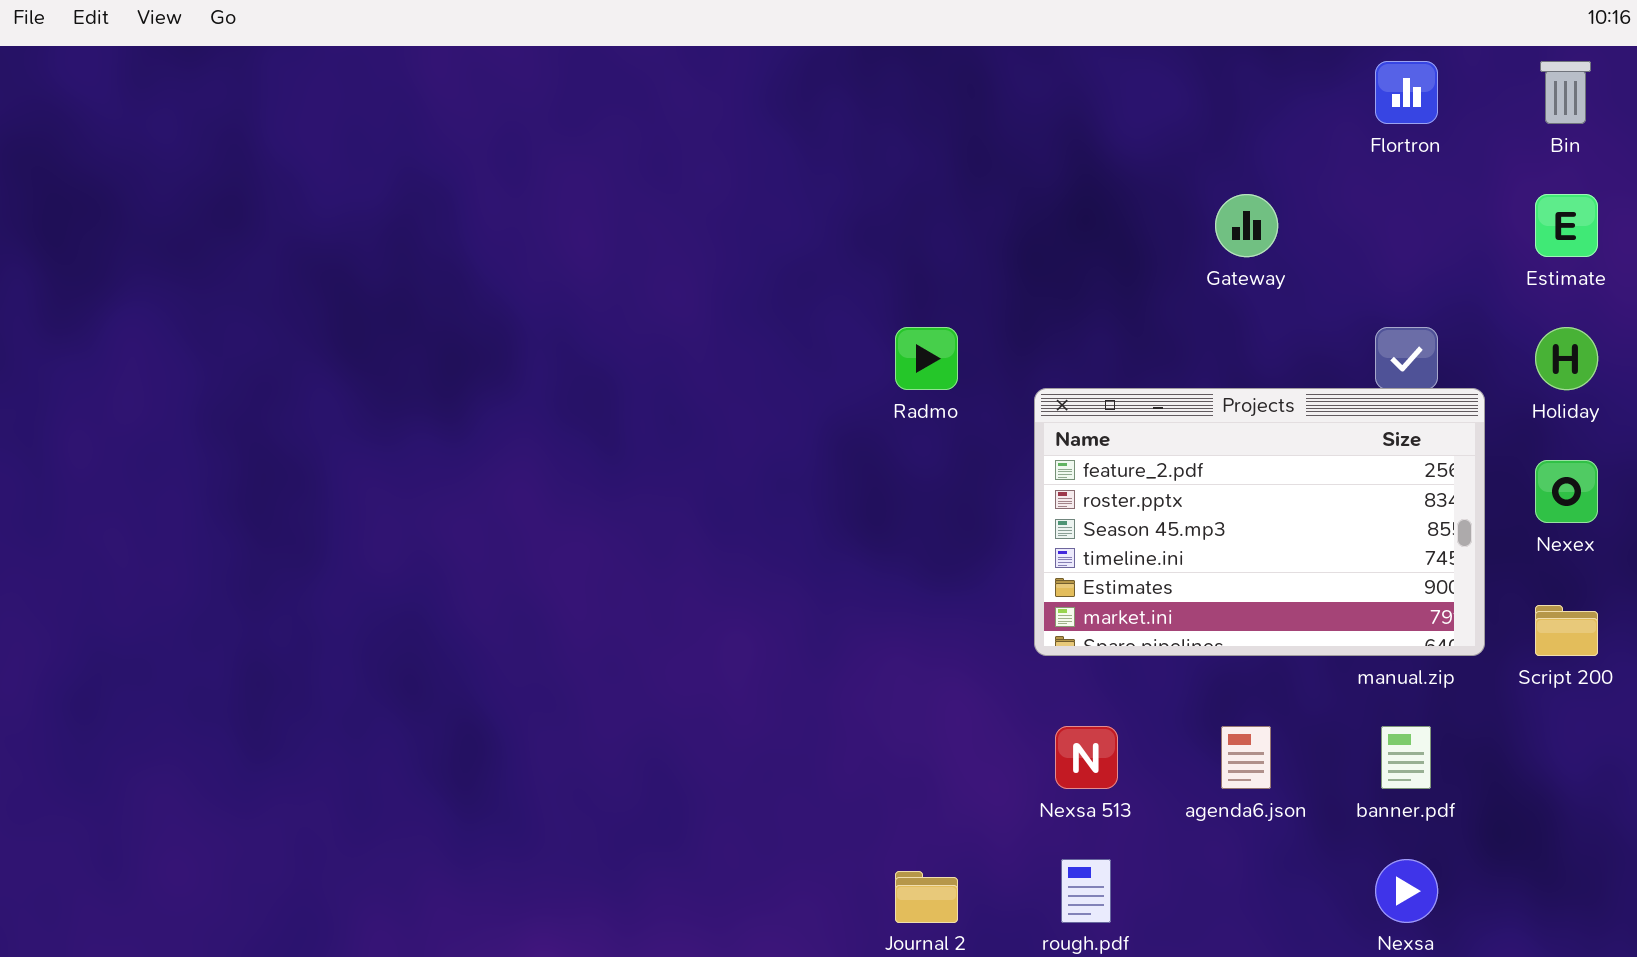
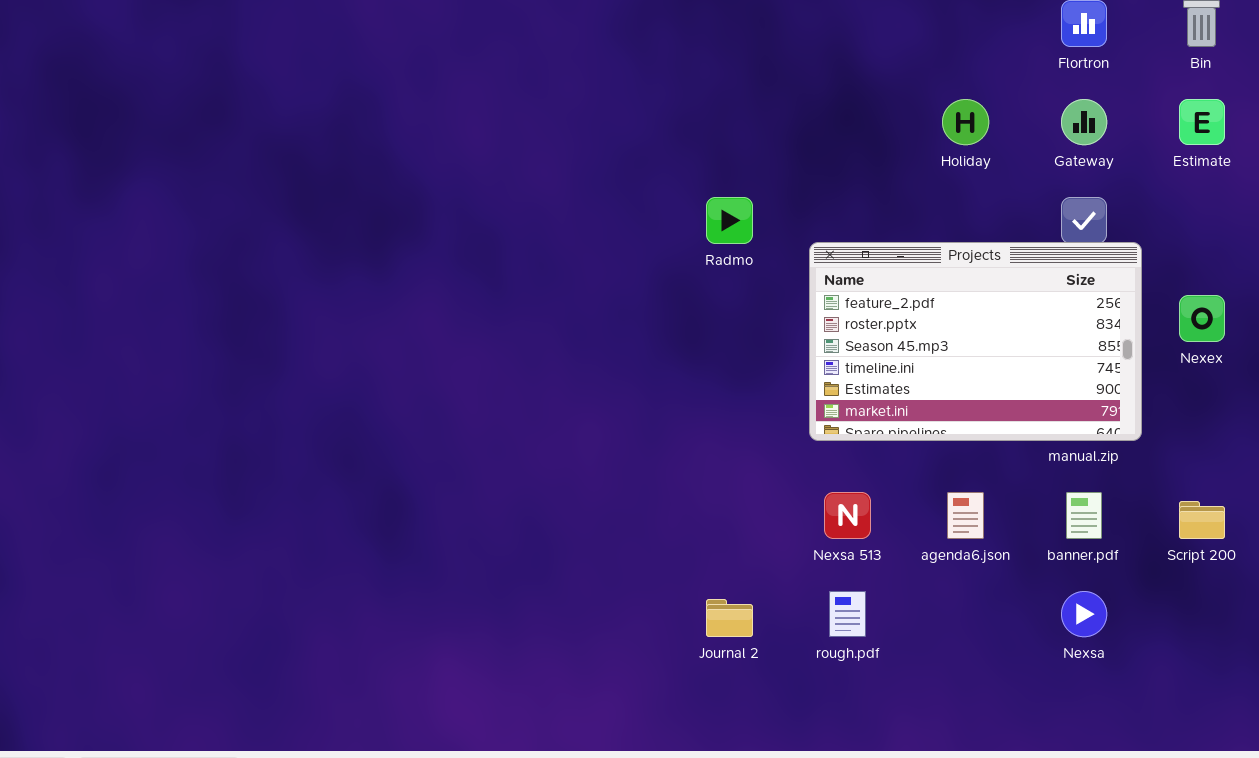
Gateway: [1215,194,1278,257] -> [1061,99,1107,145], moved
Holiday: [1535,327,1598,390] -> [942,99,989,145], moved
Script 200: [1535,605,1598,656] -> [1179,501,1225,539], moved

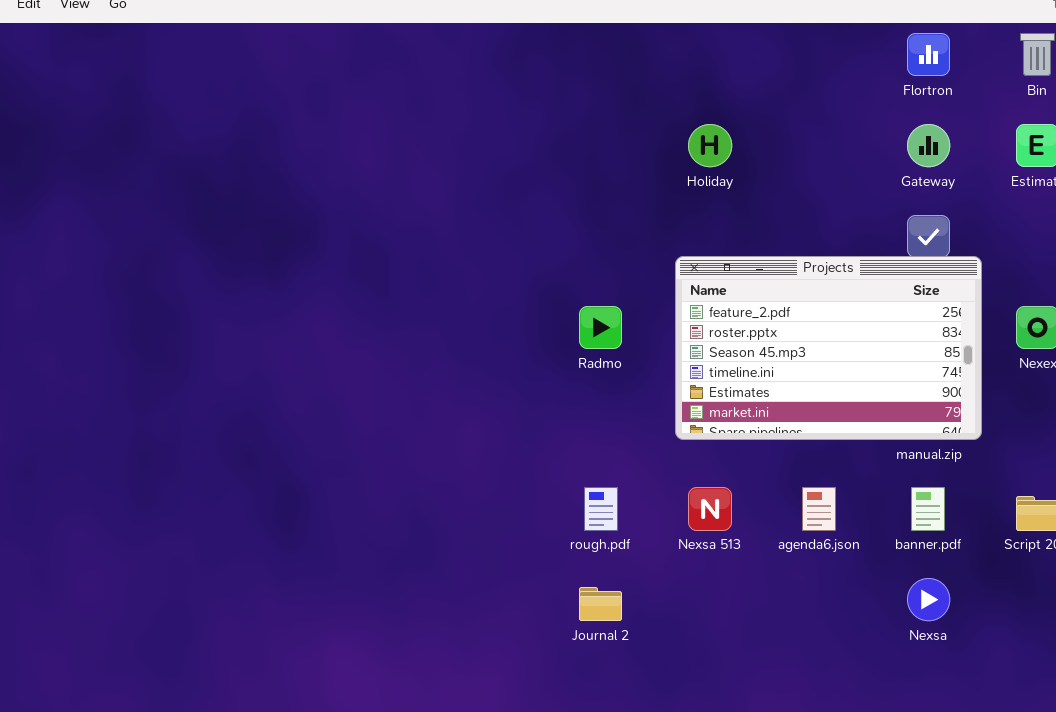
Holiday: [942,99,989,145] -> [688,124,732,167], moved
Radmo: [706,197,753,244] -> [579,306,622,349], moved
rough.pdf: [829,591,866,637] -> [584,487,618,531], moved

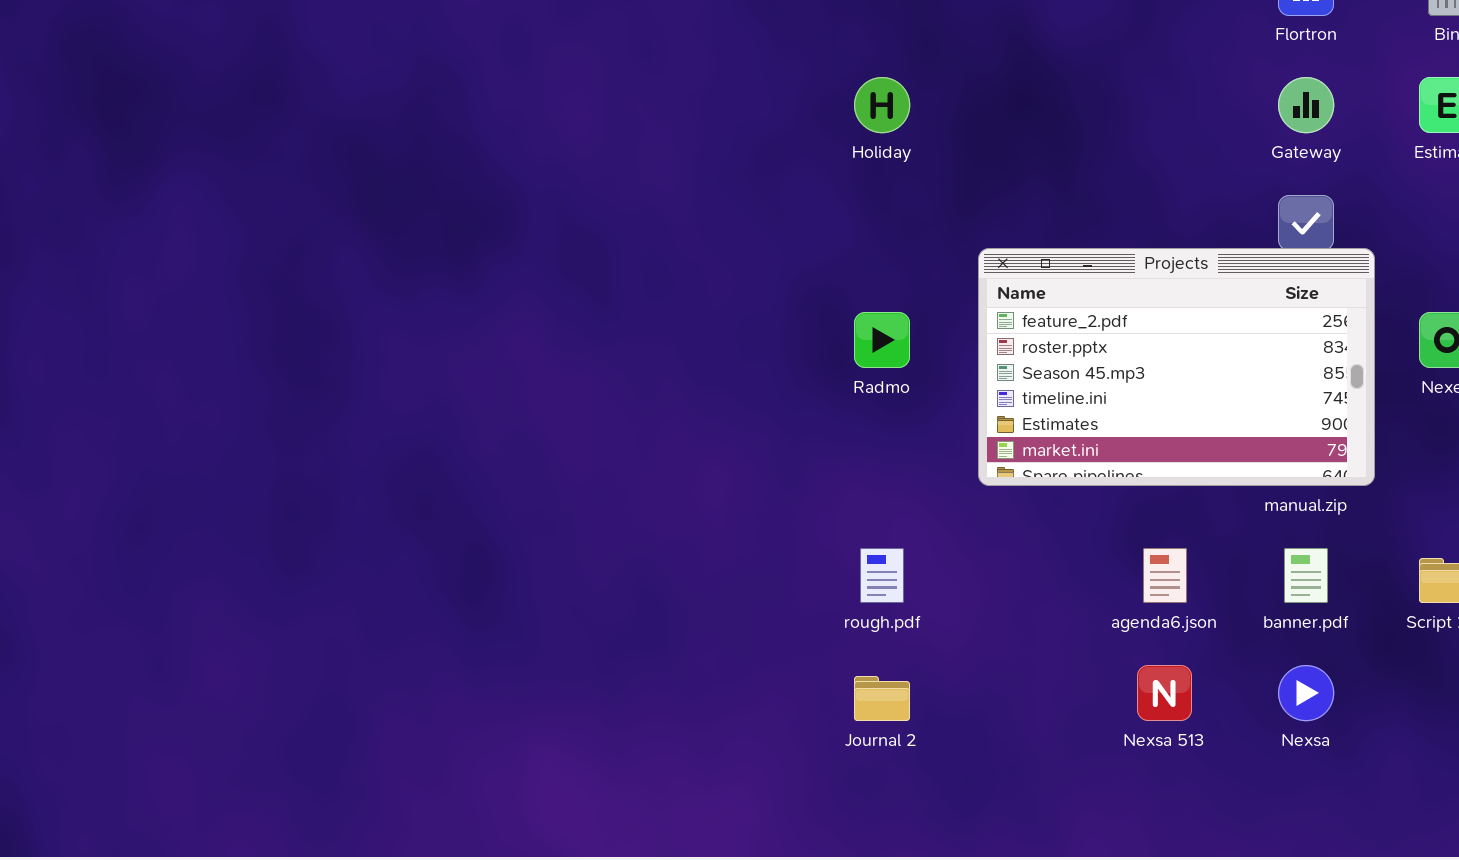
Holiday: [688,124,732,167] -> [854,77,910,133], moved
Nexsa 513: [688,487,732,531] -> [1137,665,1192,721], moved

